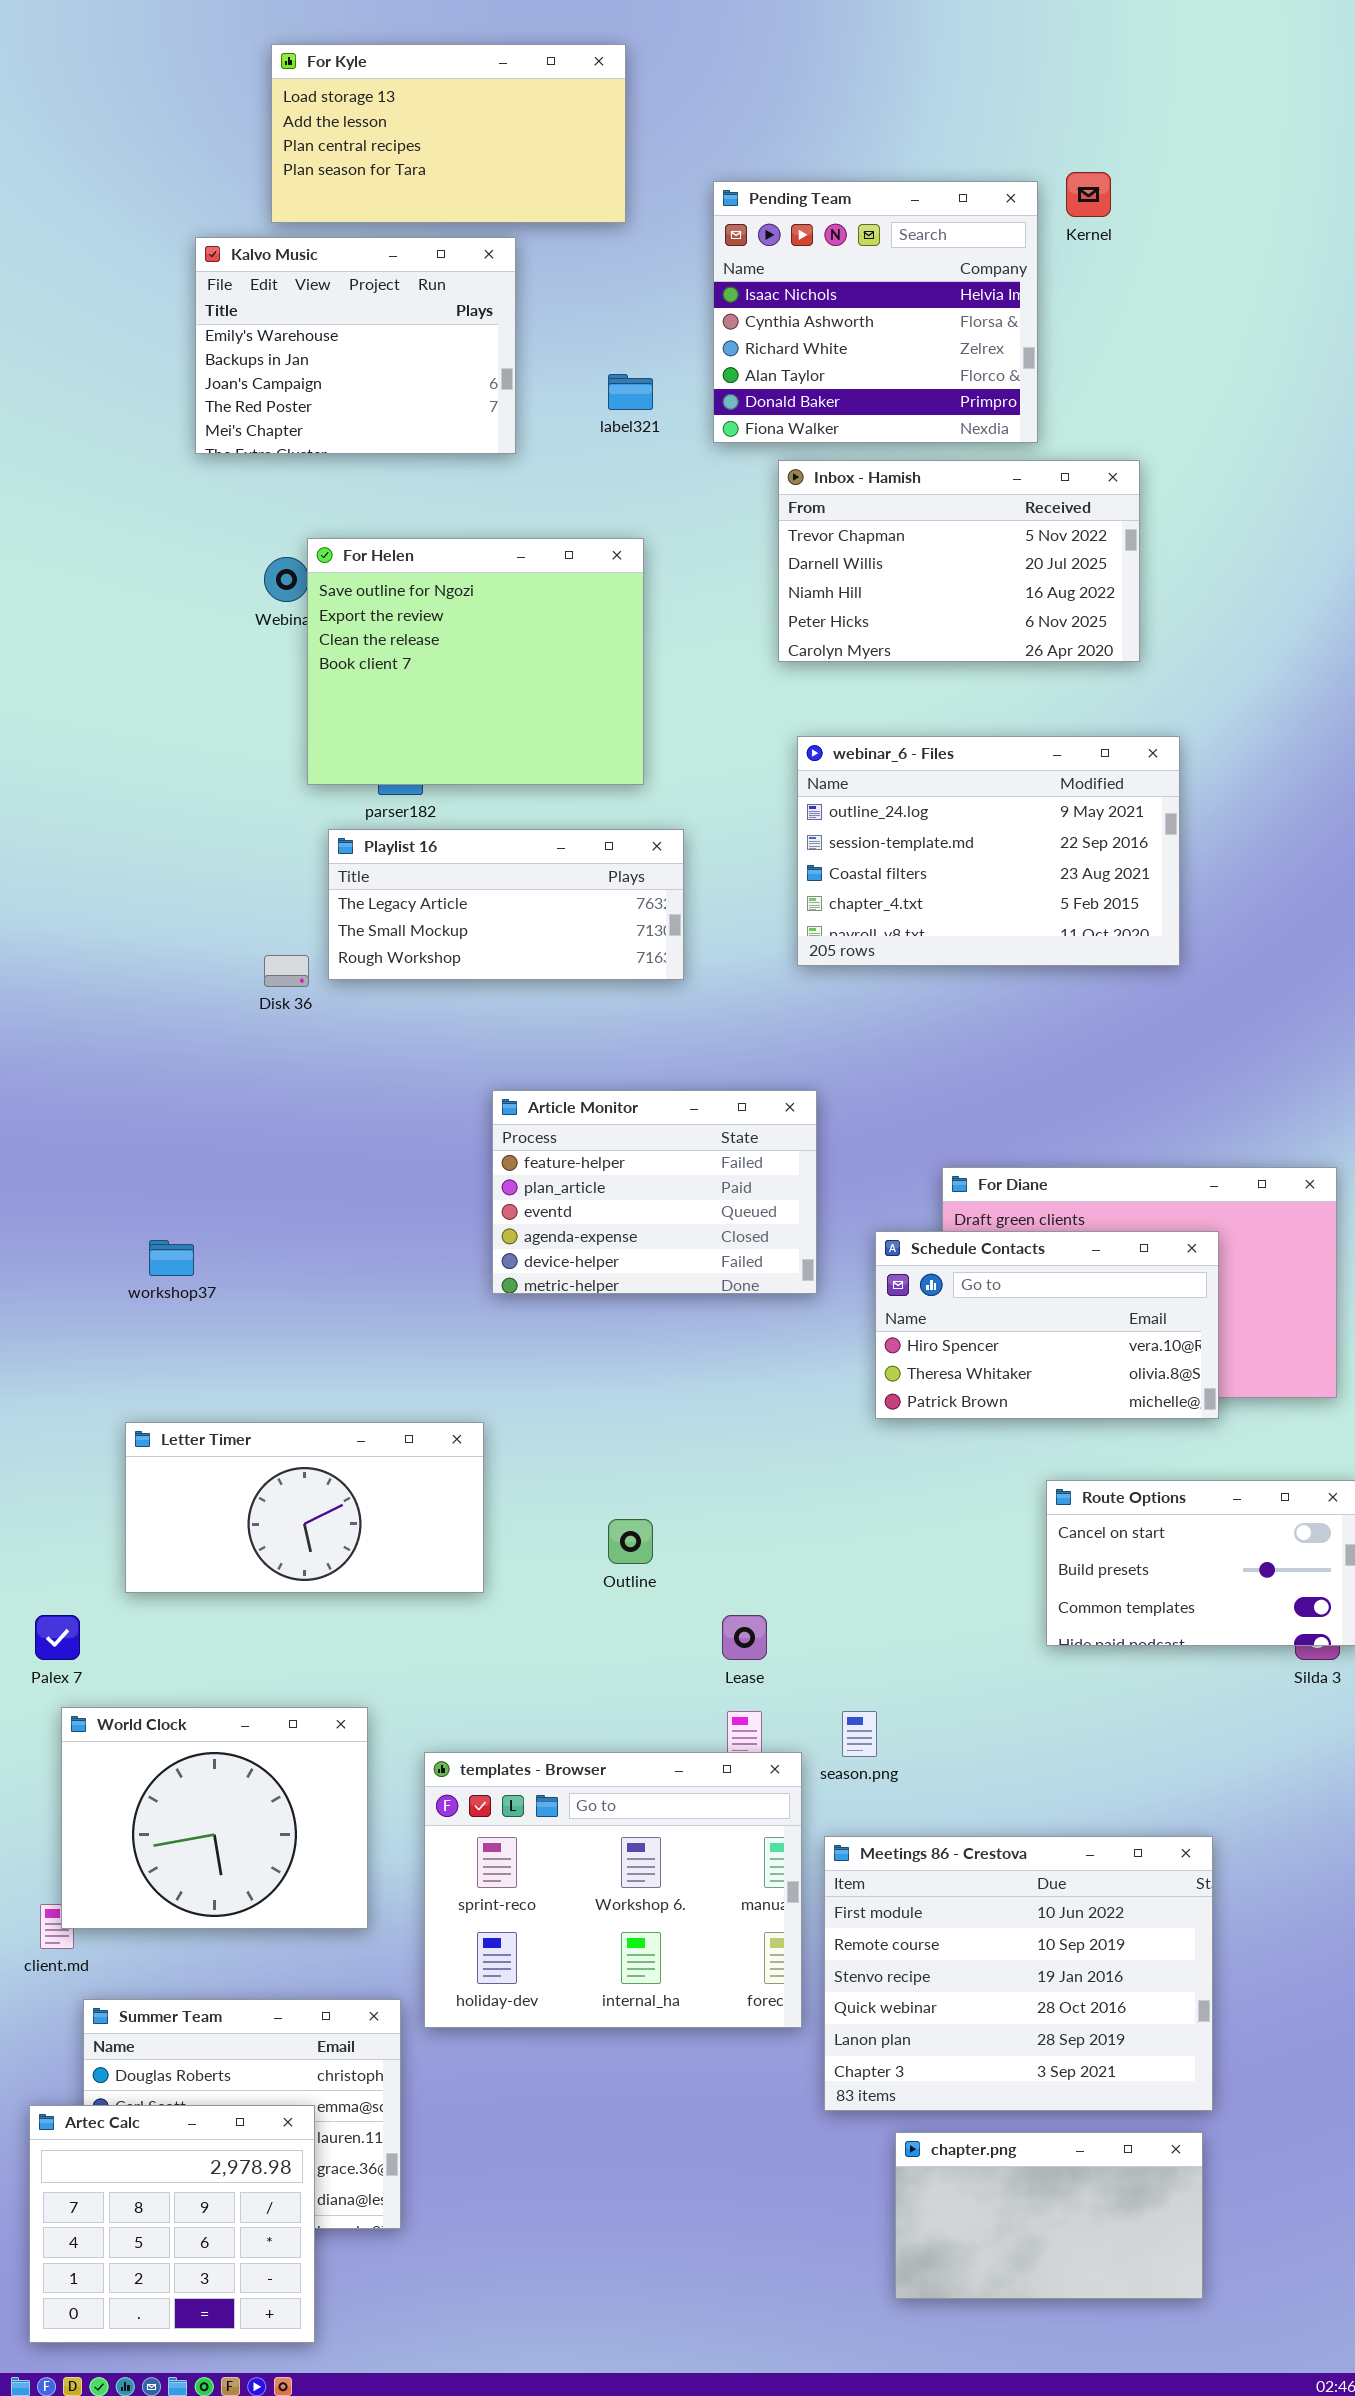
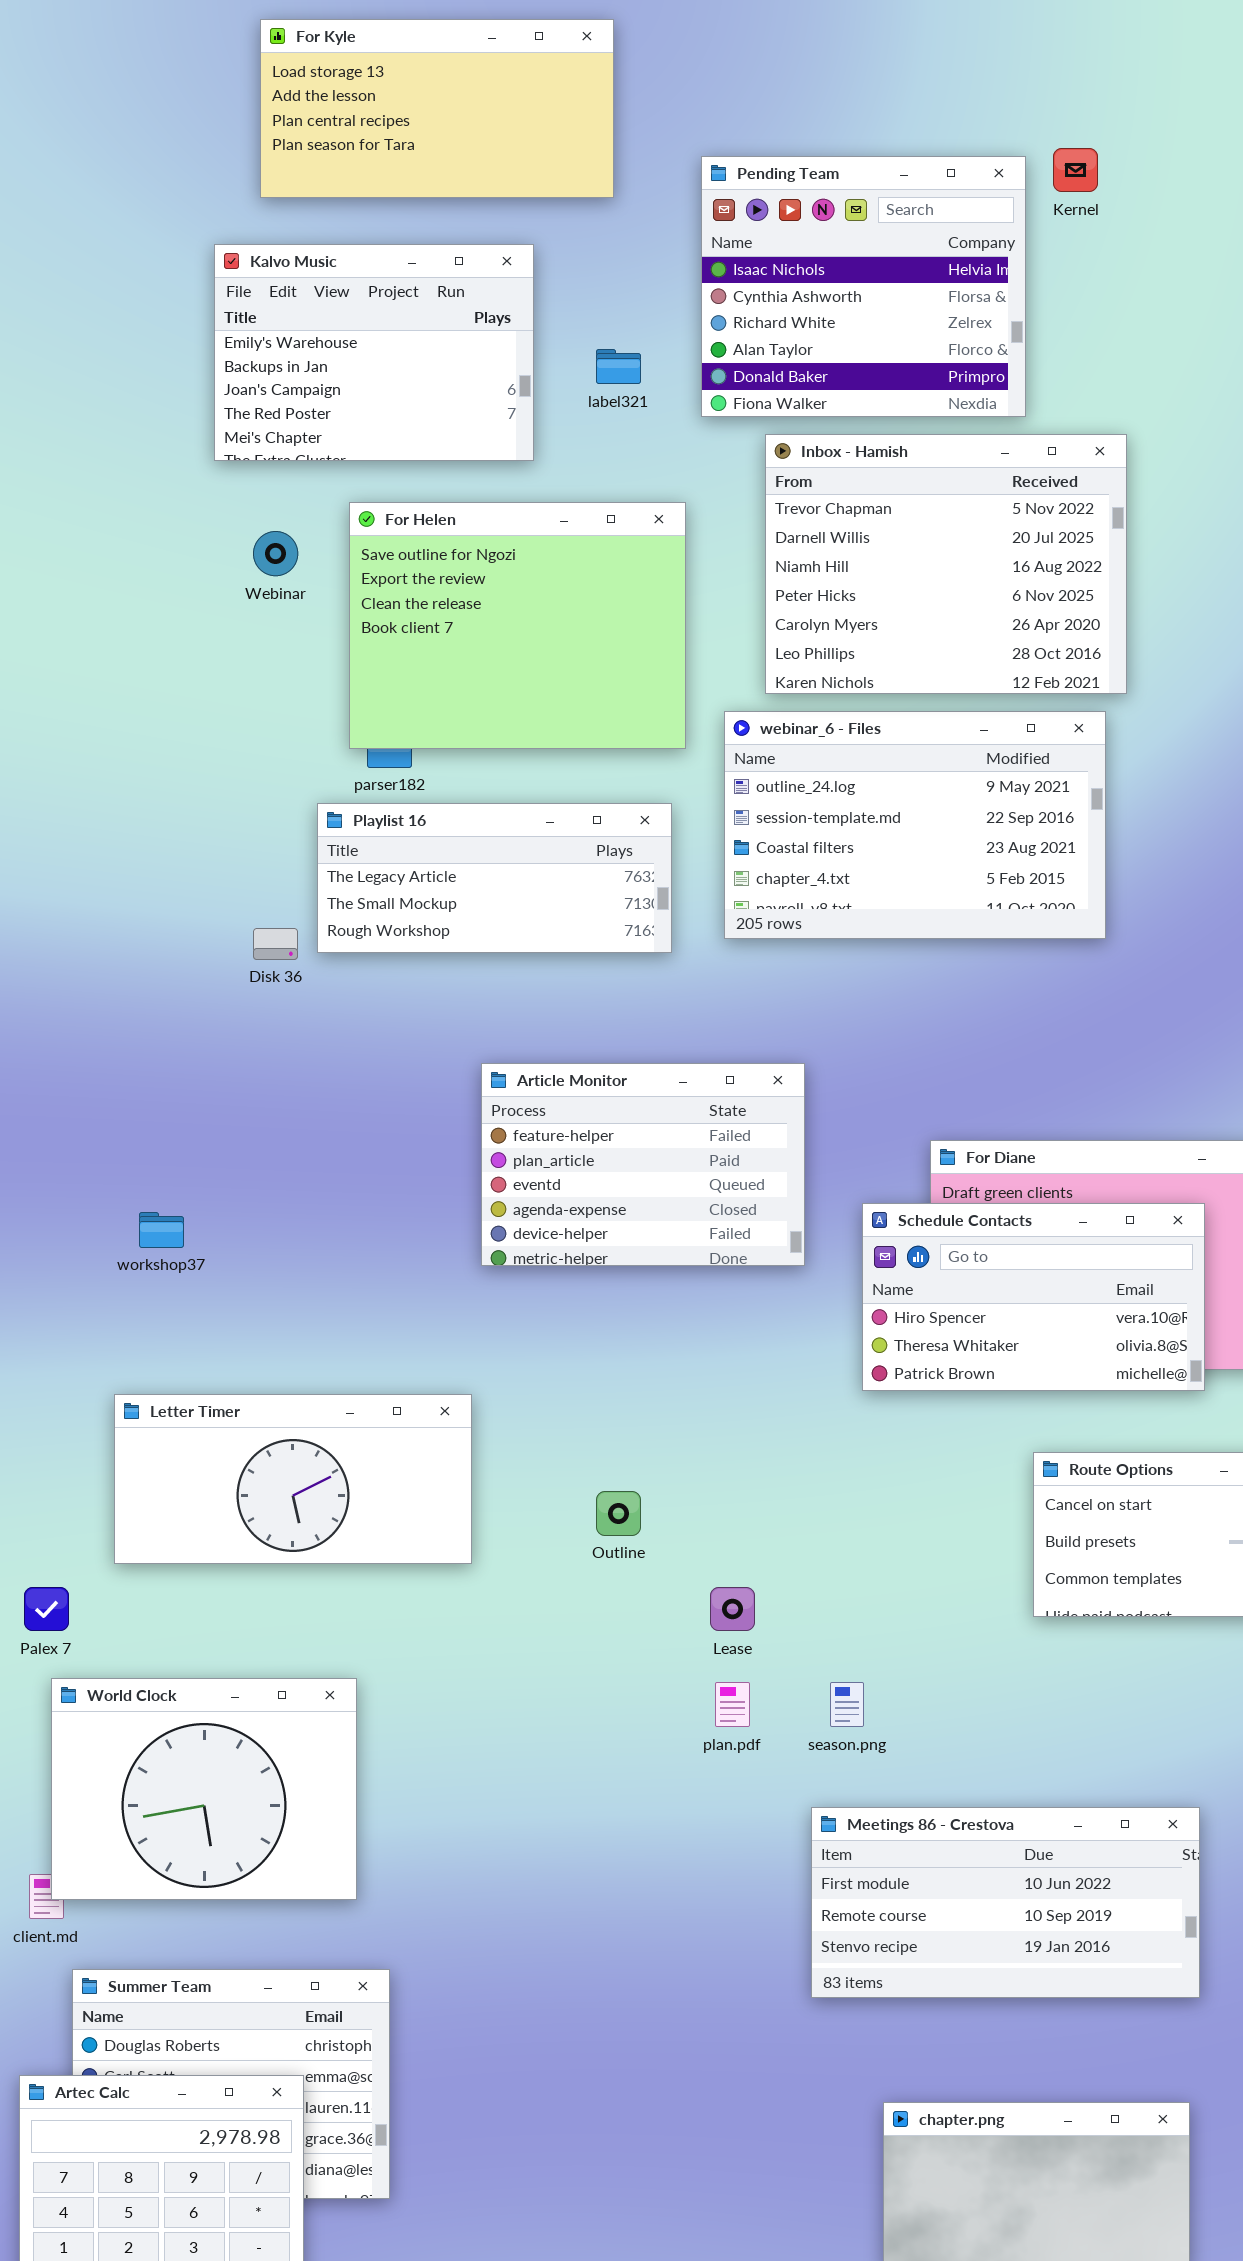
Kalvo Music: [195,237,516,454] -> [214,244,534,461], moved
Inbox - Hamish: [778,460,1140,662] -> [765,434,1127,694], resized
For Helen: [307,538,644,785] -> [349,502,686,749], moved
webinar_6 - Files: [797,736,1180,966] -> [724,711,1106,939], moved
templates - Browser: [424,1752,802,2028] -> none, closed
Meetings 86 - Crestova: [824,1836,1213,2111] -> [811,1807,1200,1998], resized

